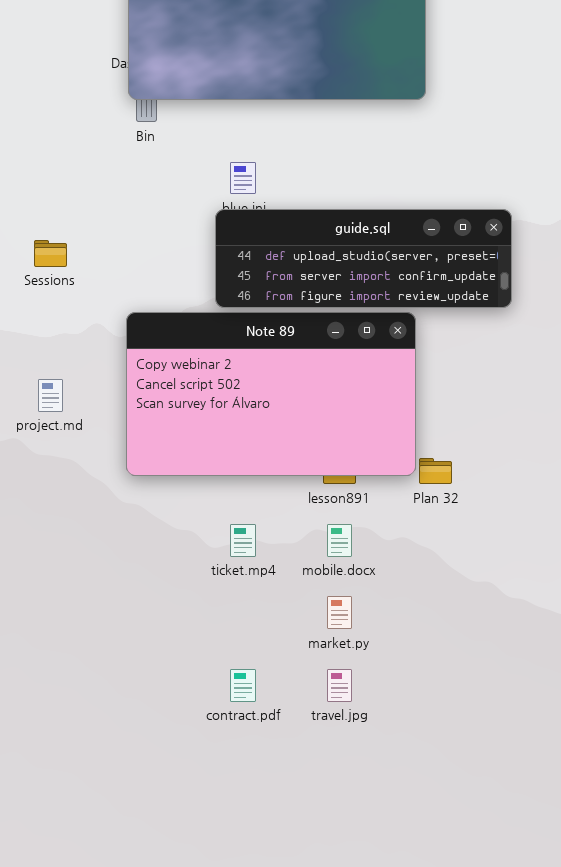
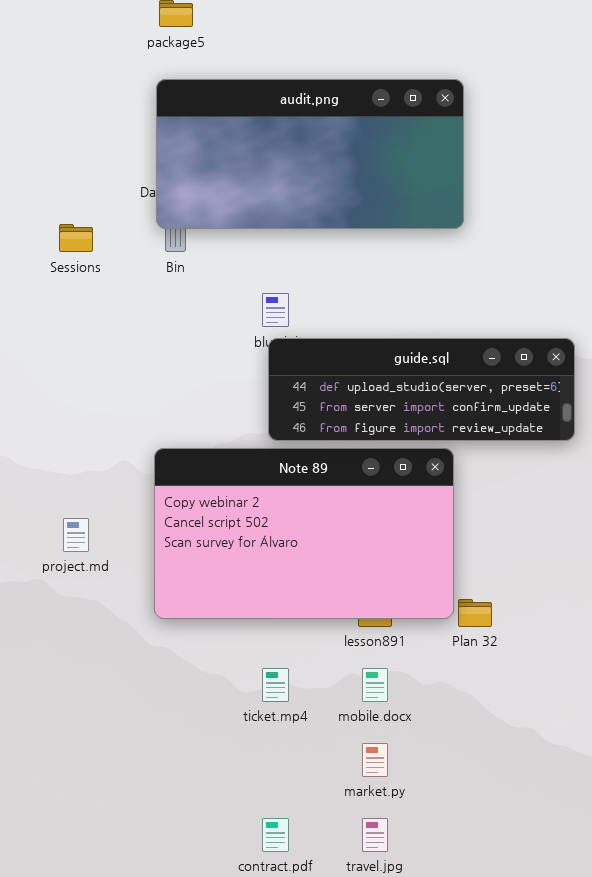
guide.sql: [215,209,512,308] -> [268,338,575,441], moved
Sessions: [34,240,67,267] -> [59,224,93,252], moved

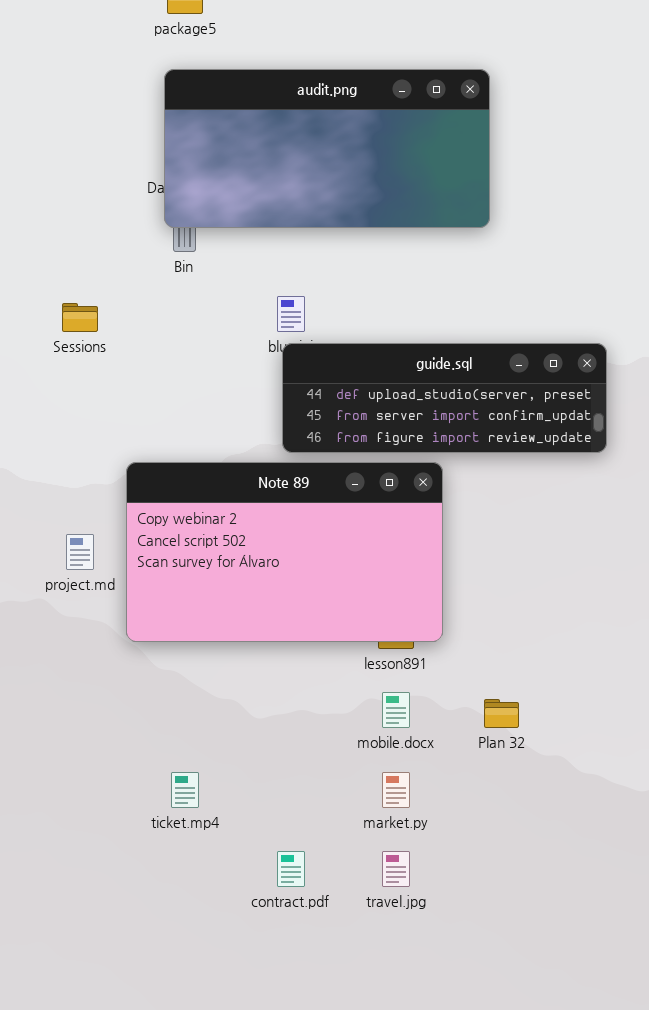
Sessions: [59,224,93,252] -> [62,303,98,332], moved
Note 89: [154,448,454,619] -> [126,462,443,642], moved
Plan 32: [458,599,492,627] -> [484,699,519,728], moved
ticket.mp4: [262,668,289,702] -> [171,772,199,808], moved

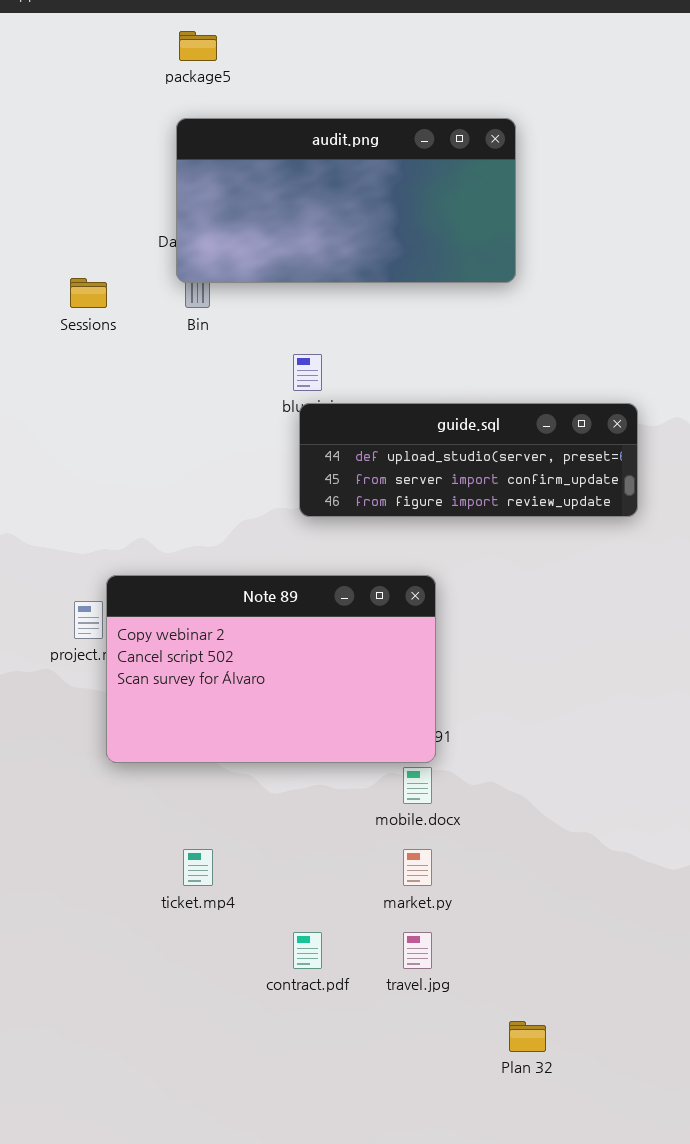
Sessions: [62,303,98,332] -> [70,278,107,308], moved
Note 89: [126,462,443,642] -> [106,575,436,763], moved
Plan 32: [484,699,519,728] -> [509,1021,546,1052], moved

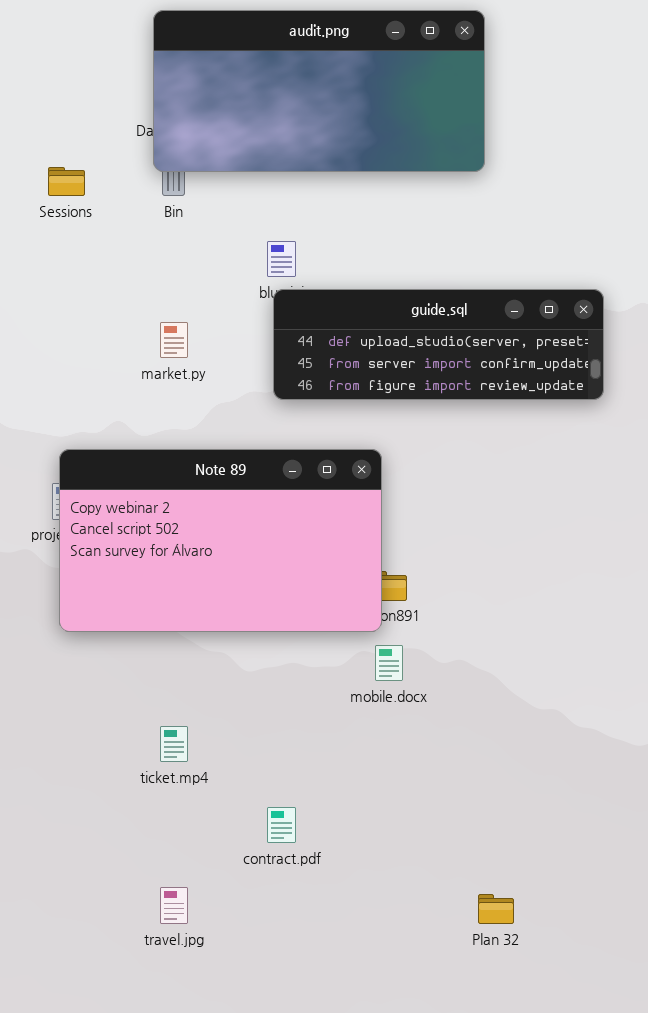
Note 89: [106,575,436,763] -> [59,449,382,632], moved
market.py: [403,849,432,886] -> [160,322,188,358], moved
travel.jpg: [403,932,432,969] -> [160,887,188,924], moved

